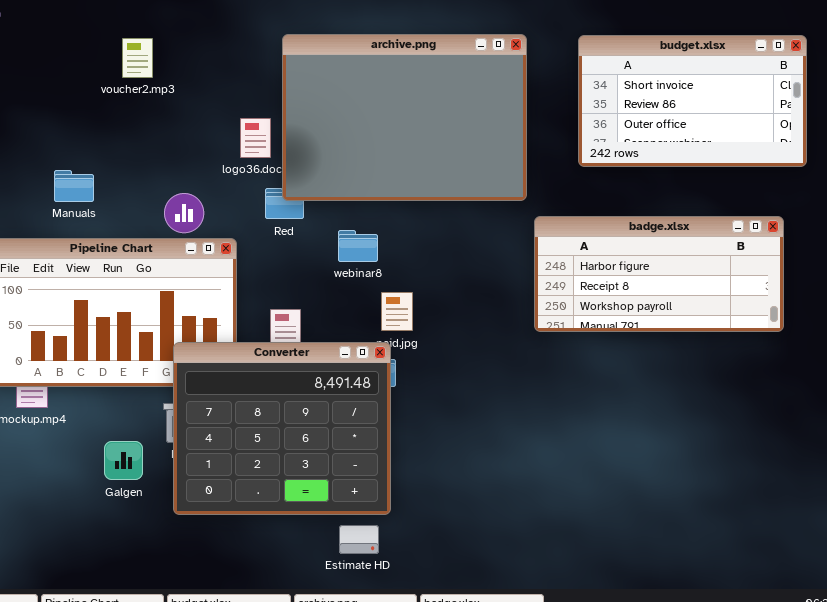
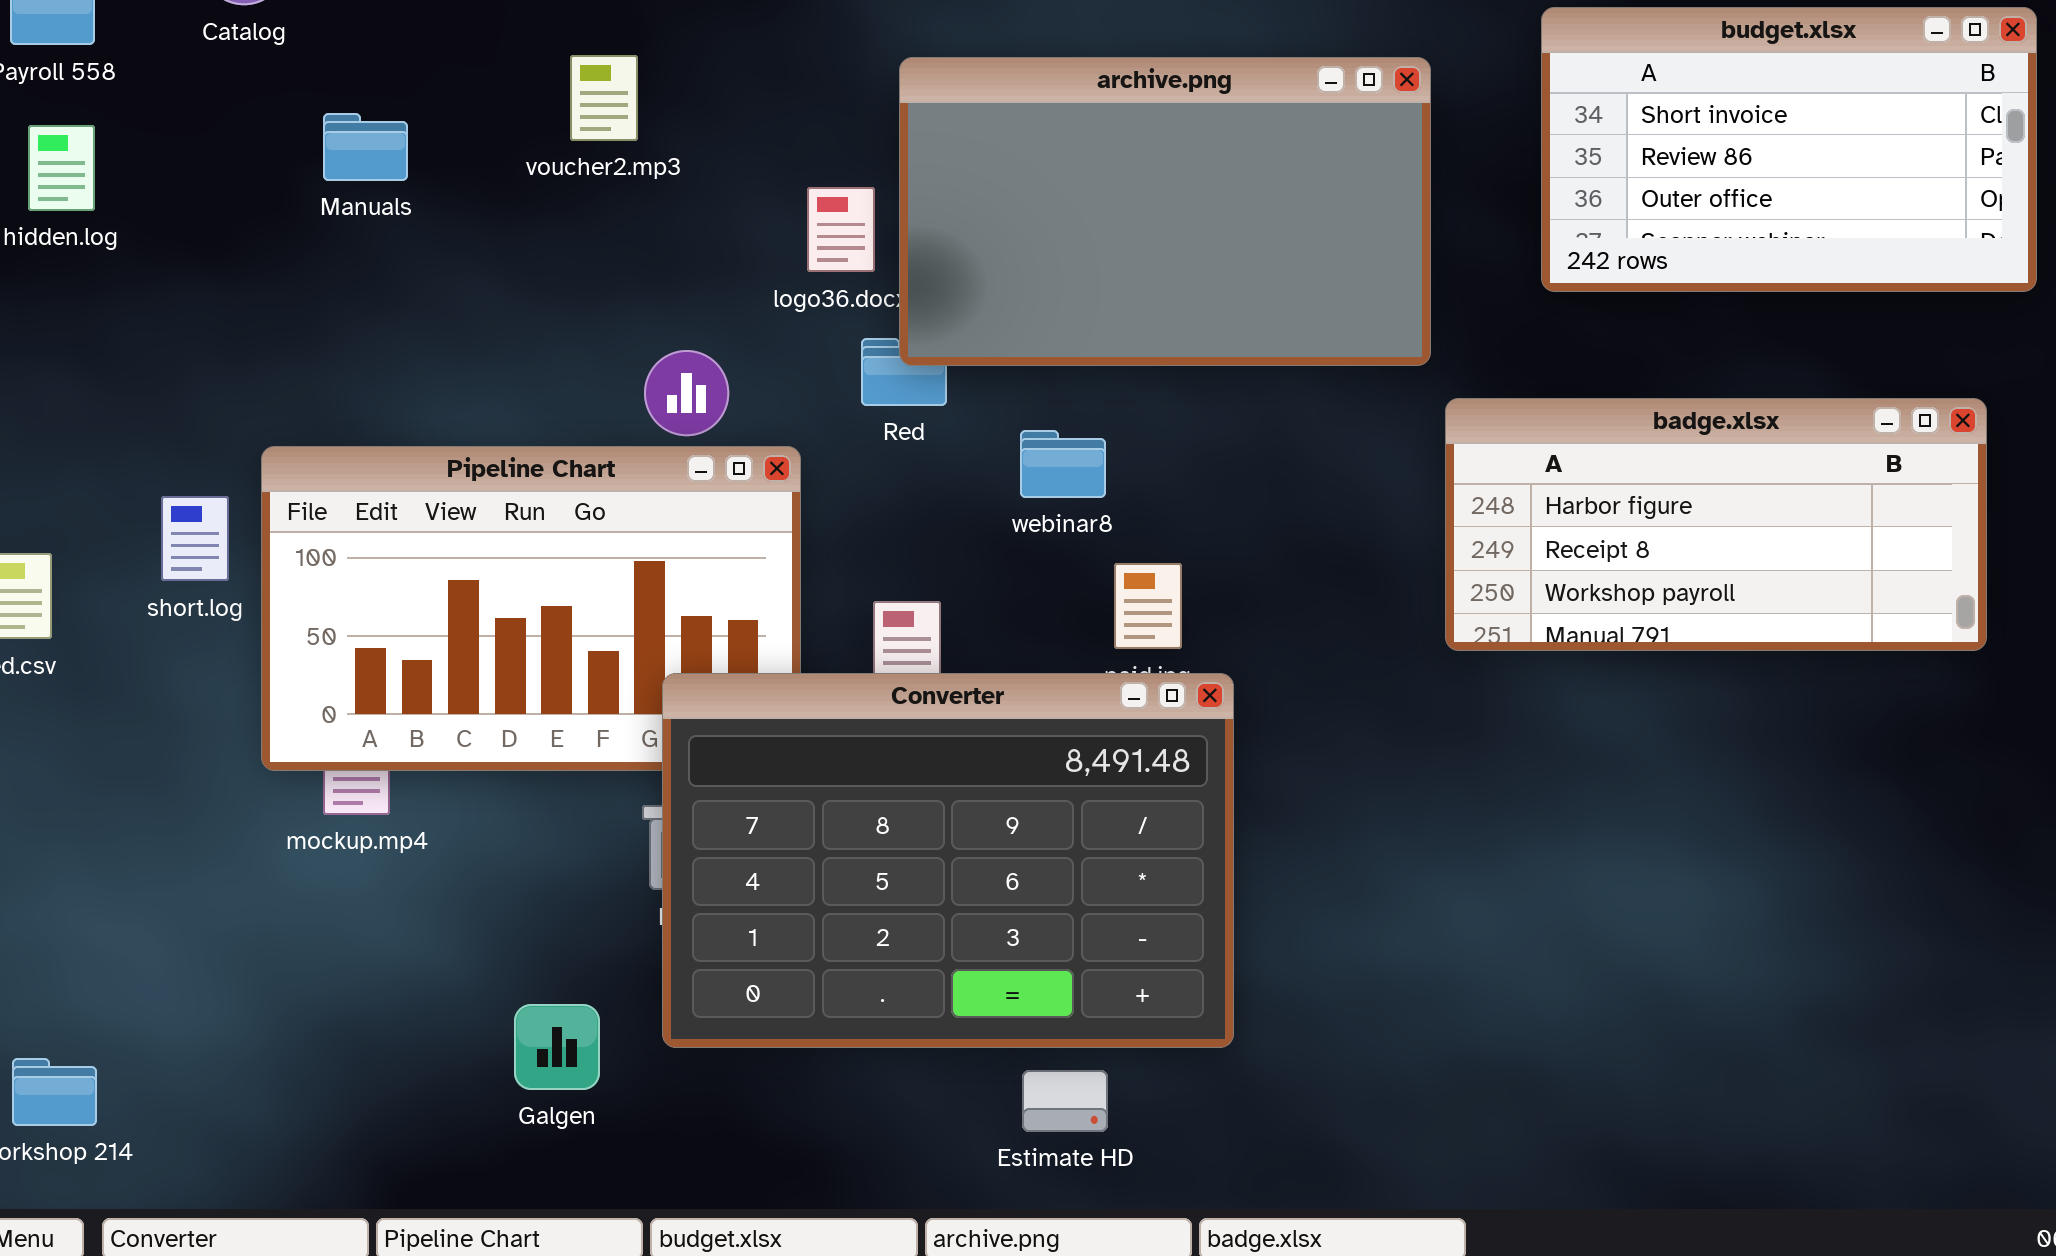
archive.png: [282,34,527,201] -> [899,57,1431,366], resized
voucher2.mp3: [122,38,153,78] -> [570,55,638,141], moved
Manuals: [54,170,94,202] -> [323,113,408,181], moved
Converter: [173,342,391,515] -> [662,673,1234,1048], resized
Galgen: [104,441,143,480] -> [514,1004,600,1090], moved

